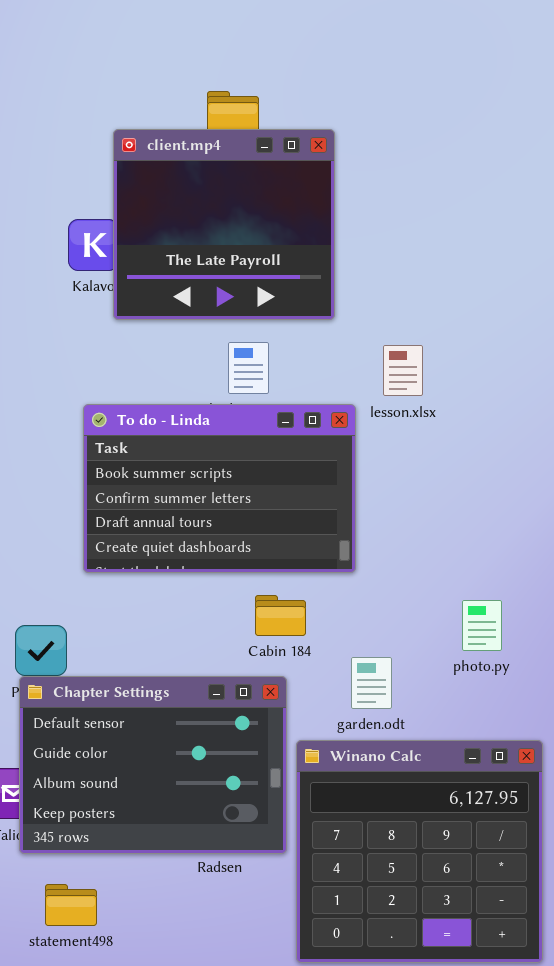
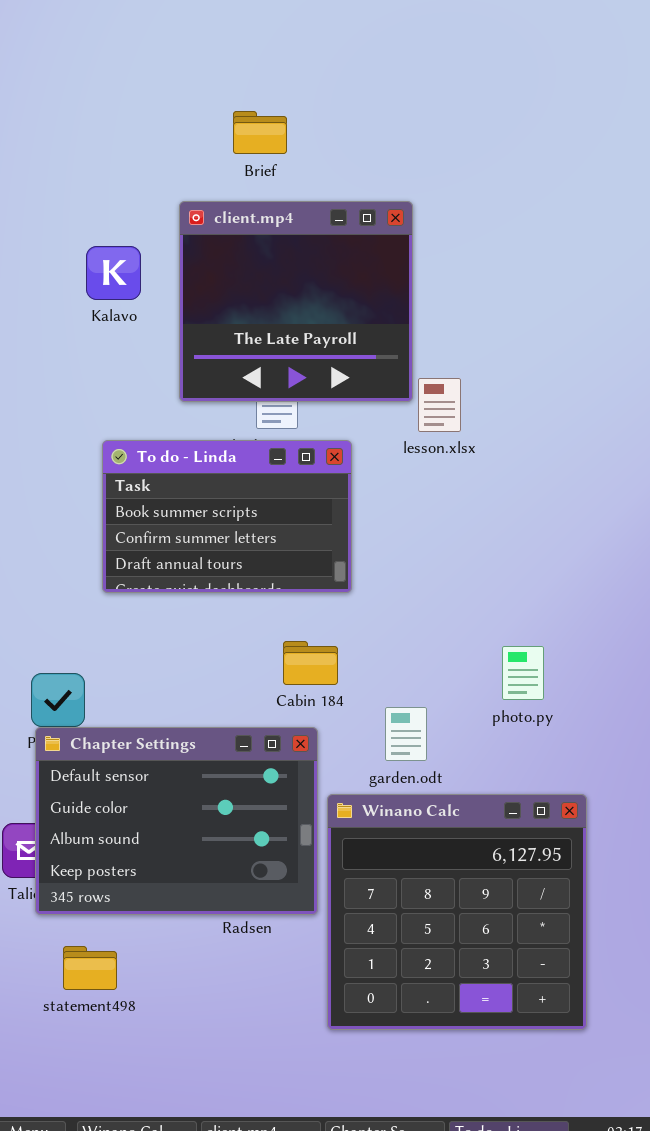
client.mp4: [113,129,335,320] -> [179,201,413,402], moved
To do - Linda: [83,404,356,573] -> [102,440,352,593], resized

